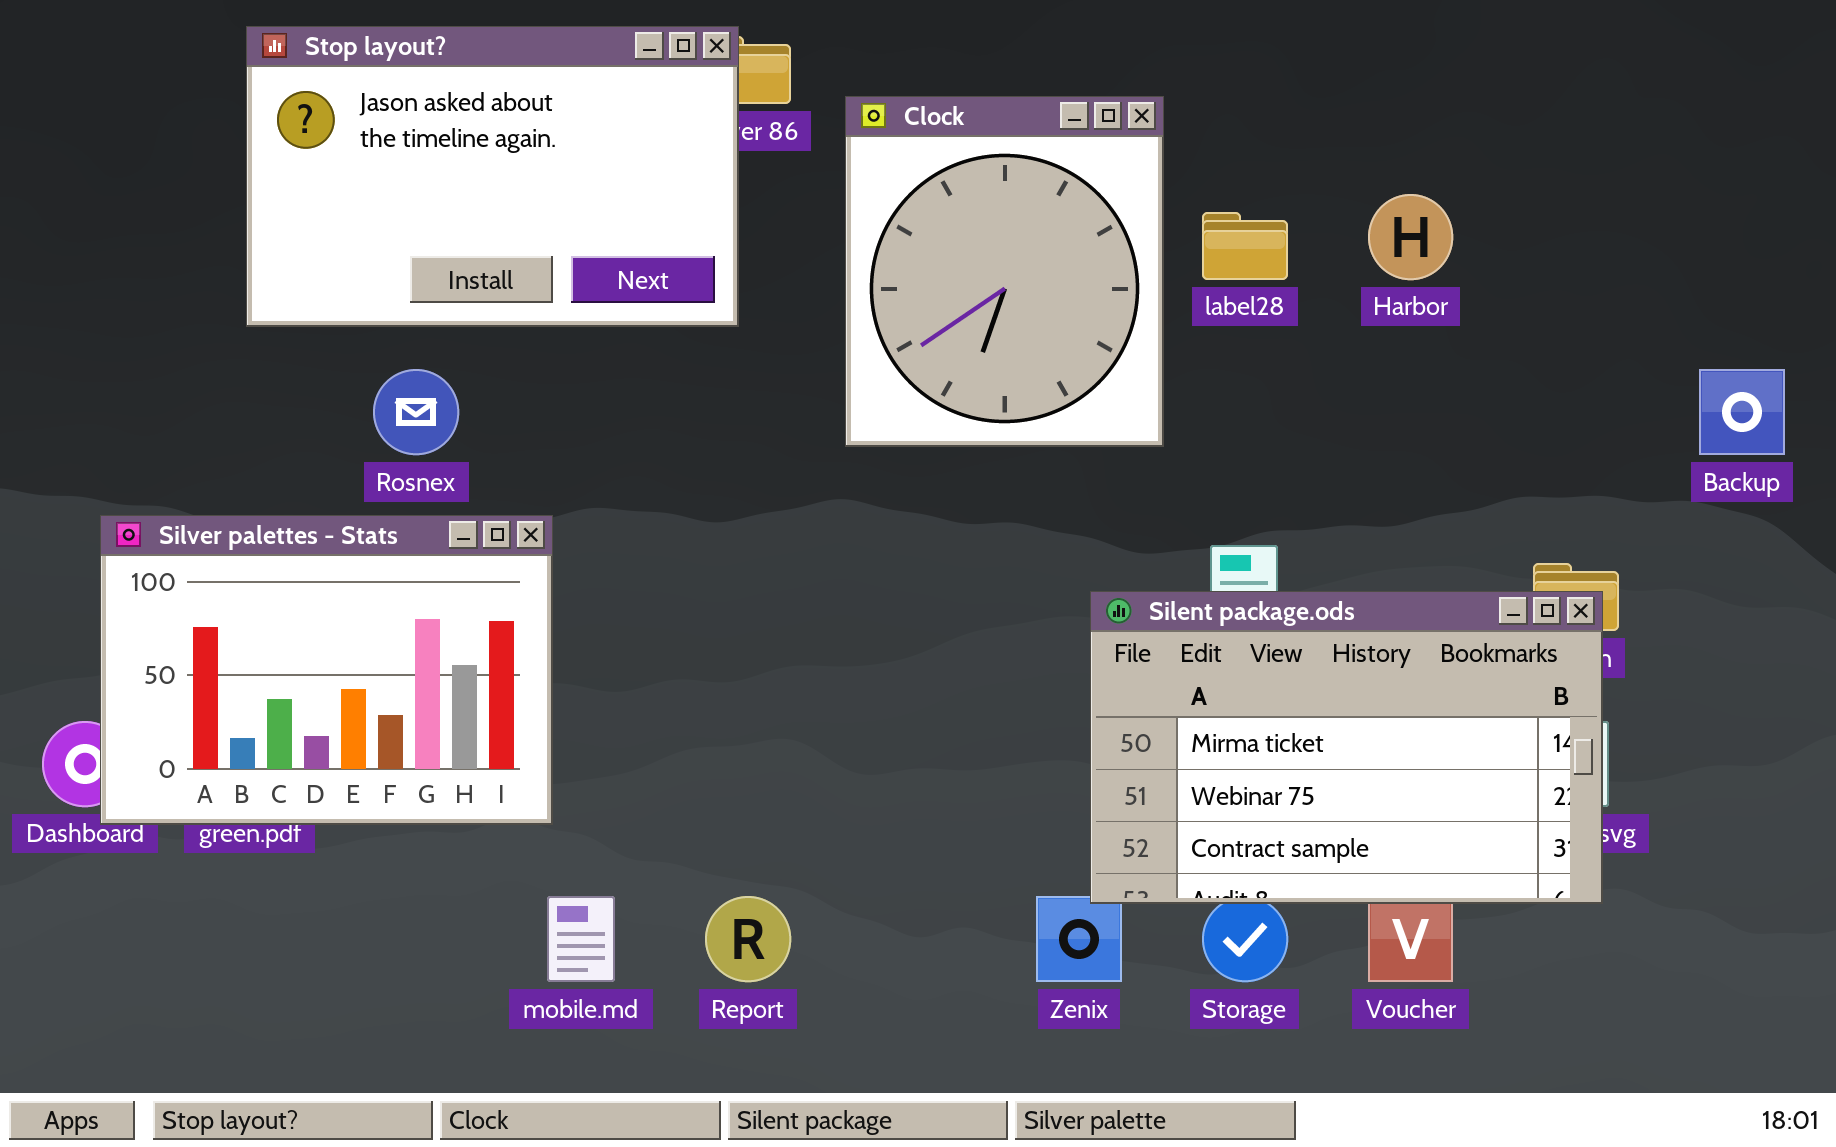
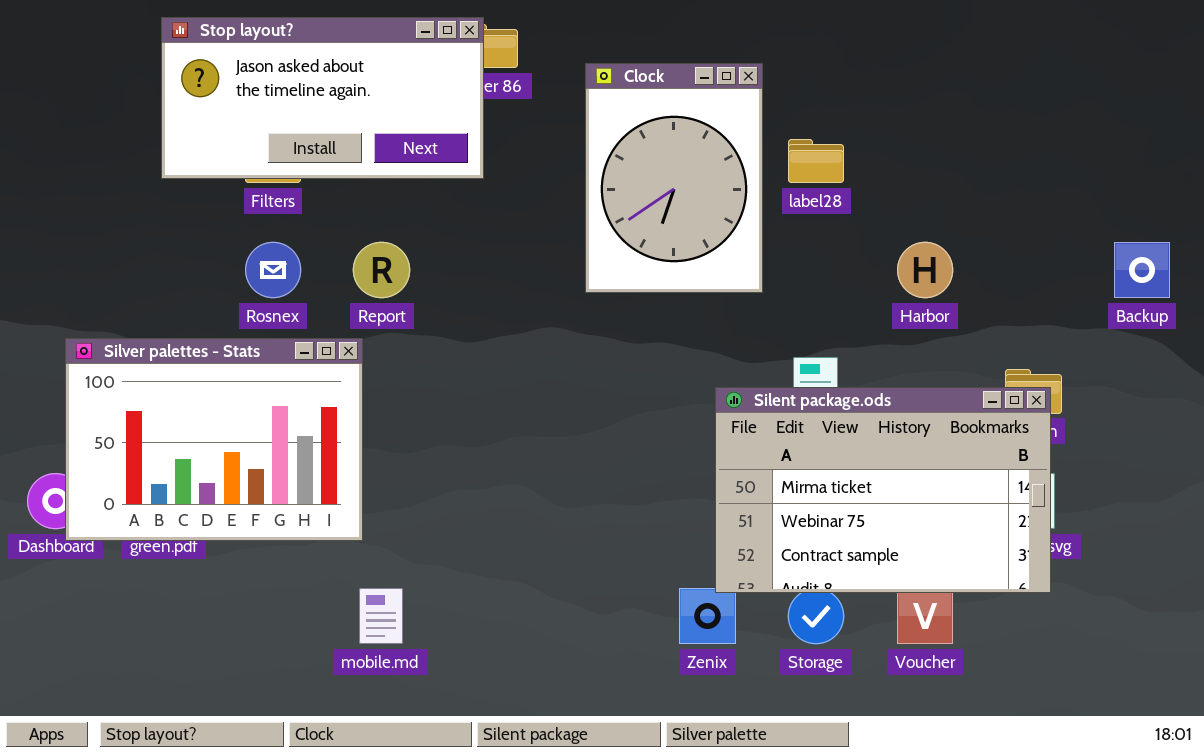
Stop layout?: [246,26,739,327] -> [161,17,484,179], resized
Clock: [845,96,1164,447] -> [585,63,763,293], resized
Harbor: [1368,194,1453,280] -> [897,242,953,298], moved
Report: [705,896,791,982] -> [353,242,410,298], moved

